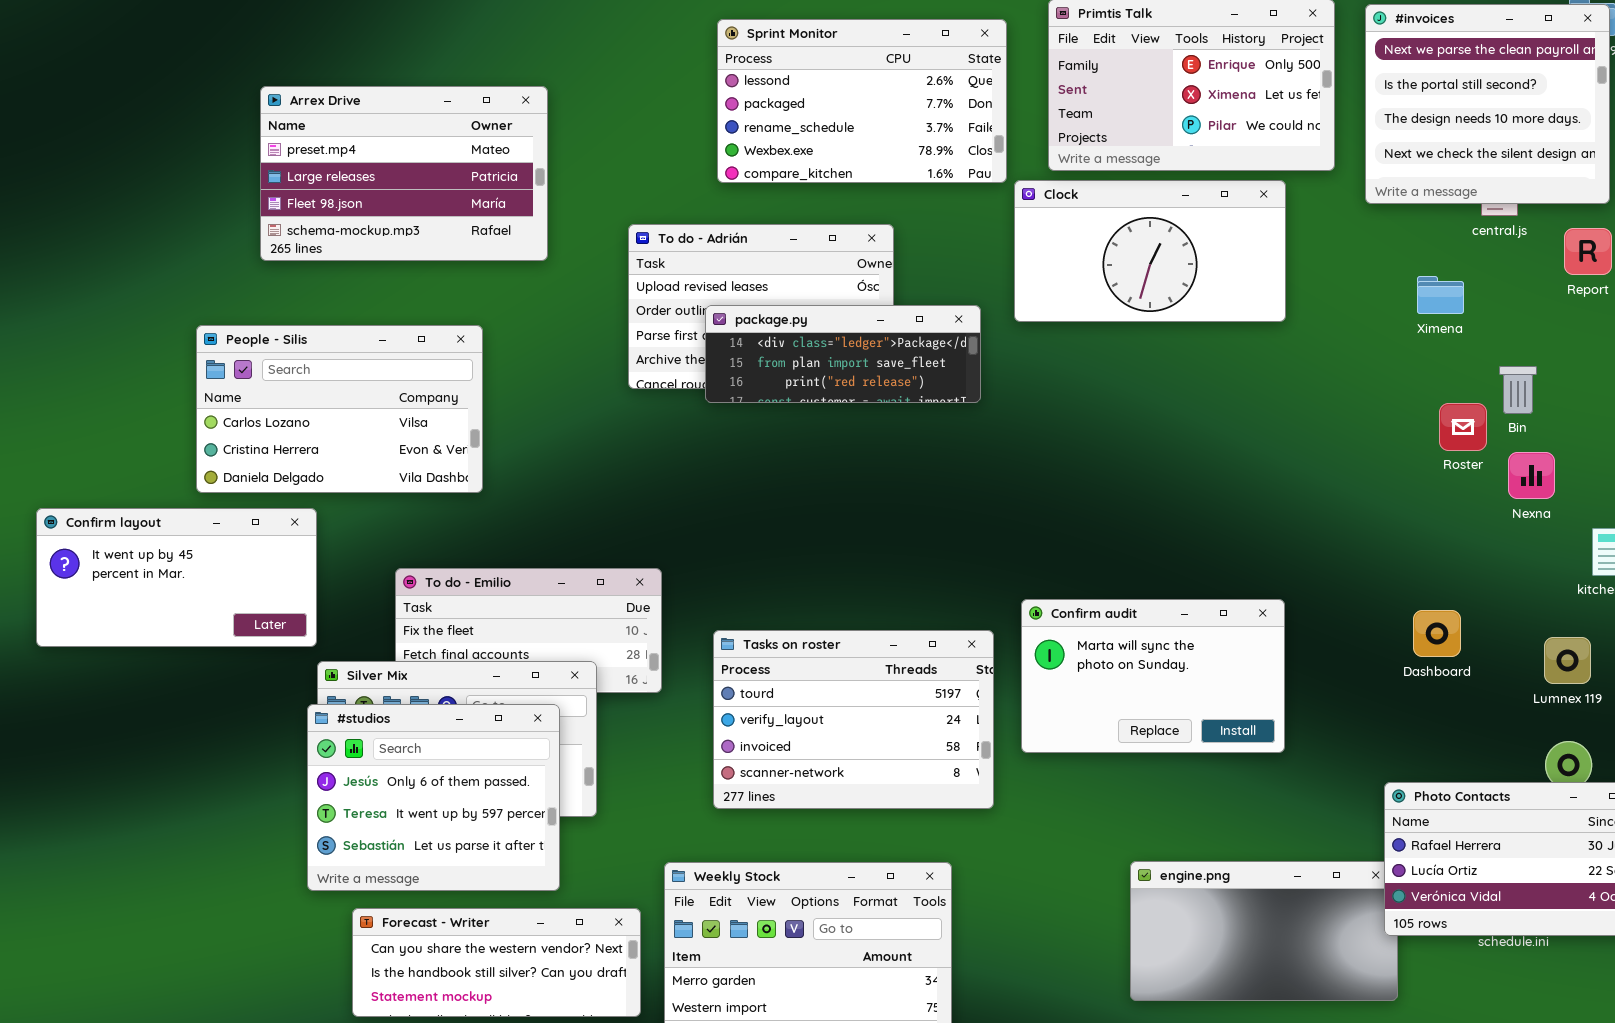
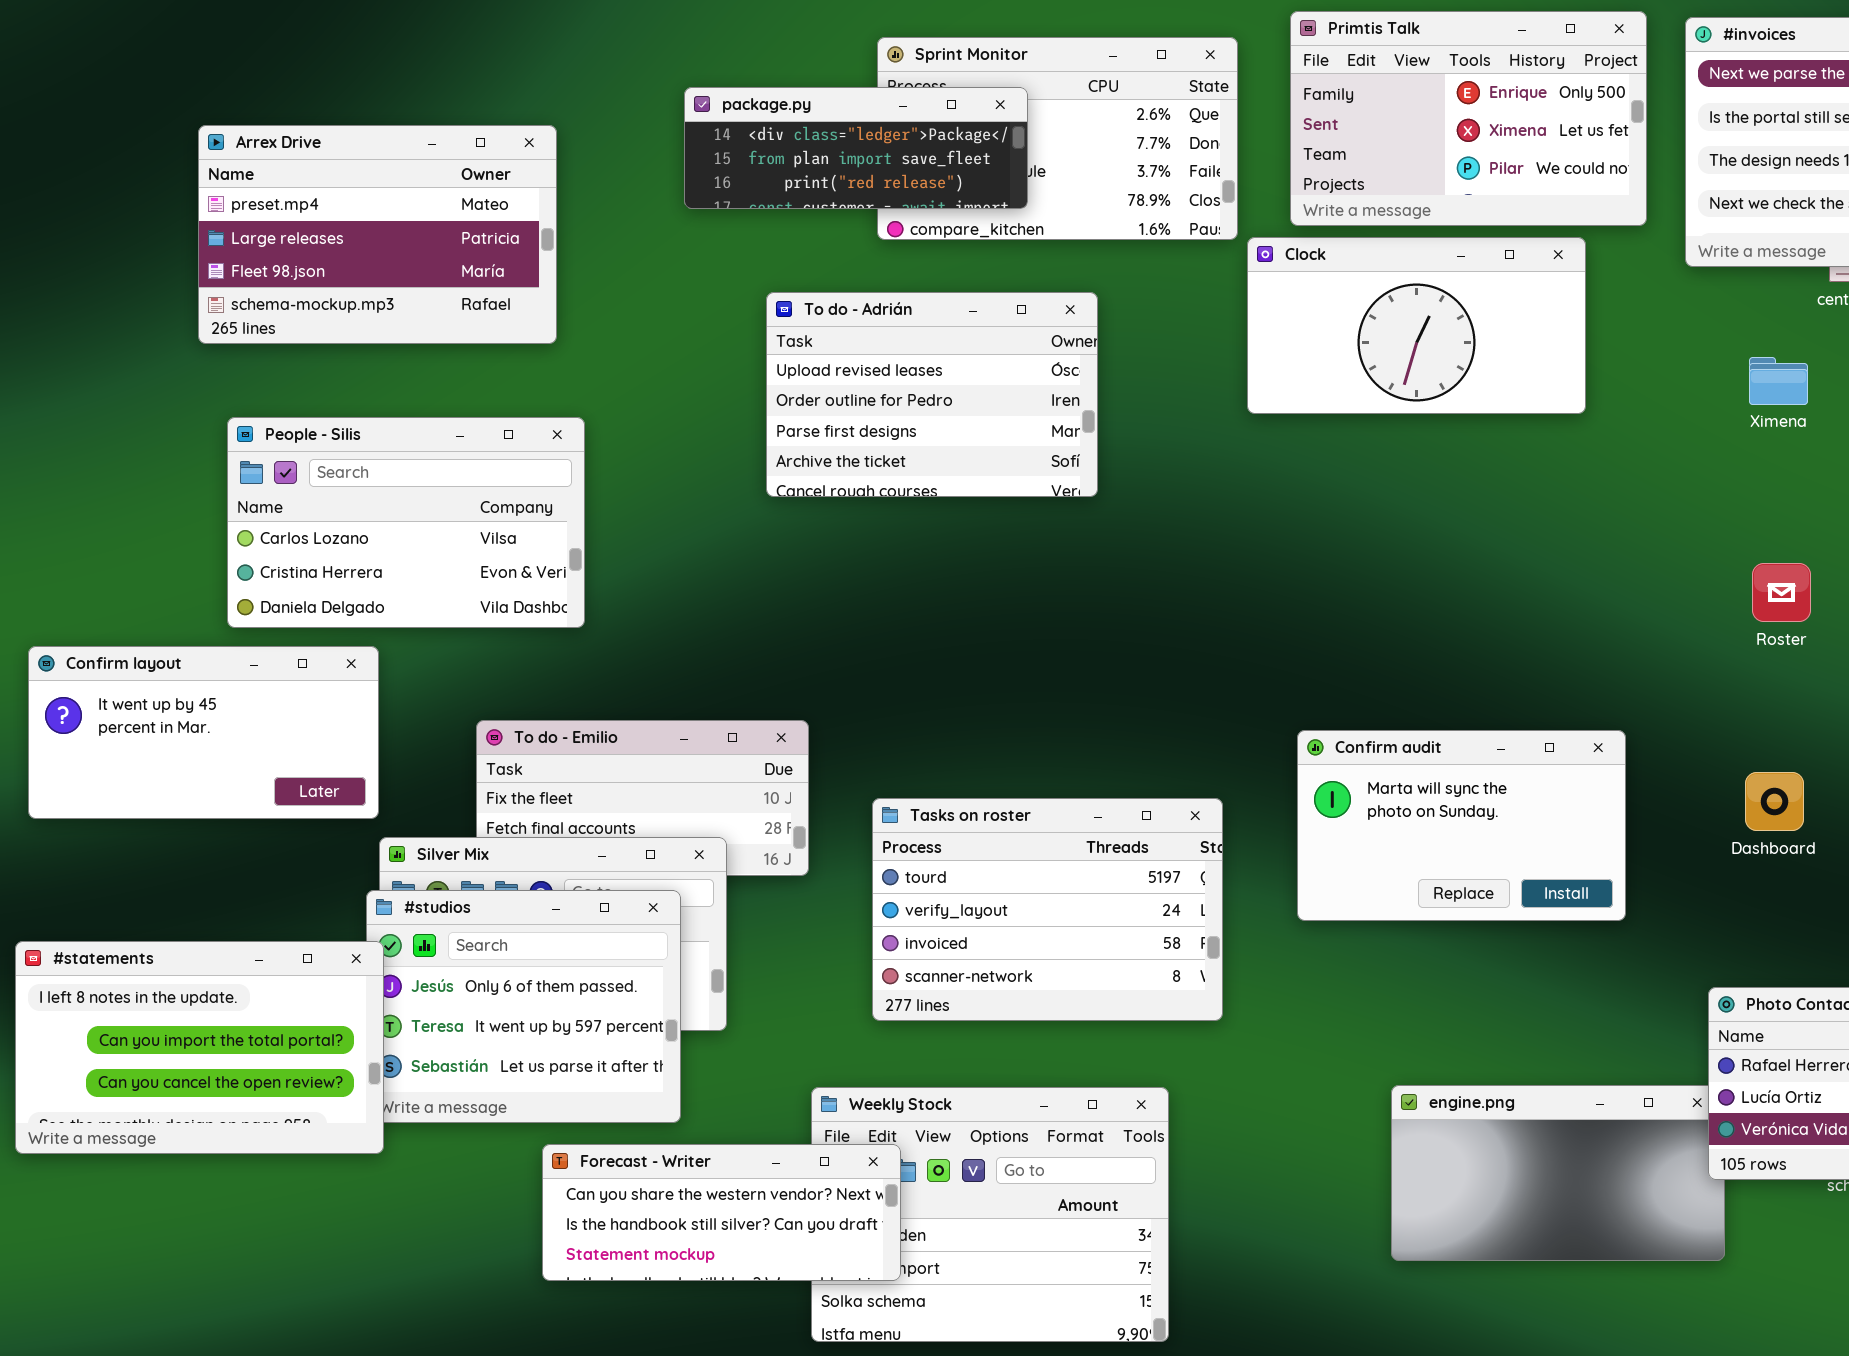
Arrex Drive: [260,86,548,261] -> [198,125,557,344], moved
package.py: [705,305,981,403] -> [684,87,1028,209], moved
Roster: [1439,403,1487,451] -> [1752,563,1811,622], moved
Confirm audit: [1021,599,1285,753] -> [1297,730,1626,921], moved
#statements: none -> [15,941,384,1154], opened
Forecast - Writer: [352,908,641,1017] -> [542,1144,901,1281], moved

